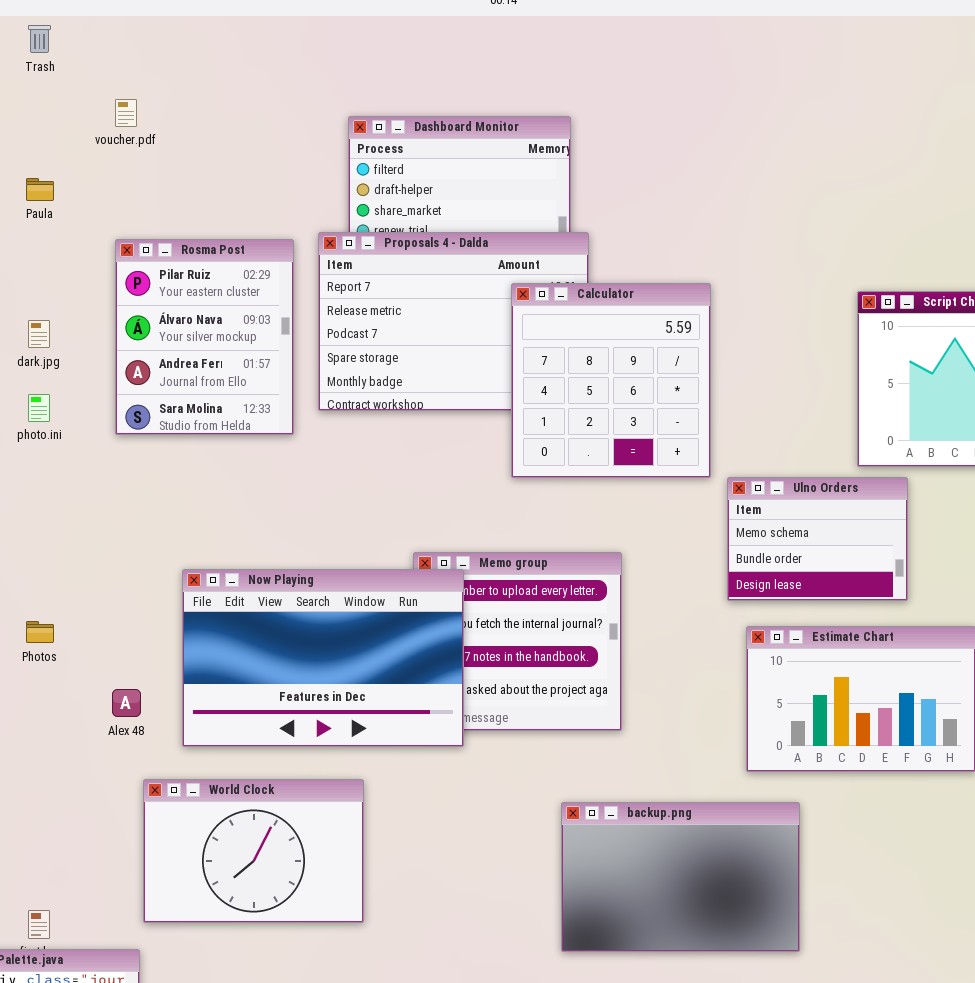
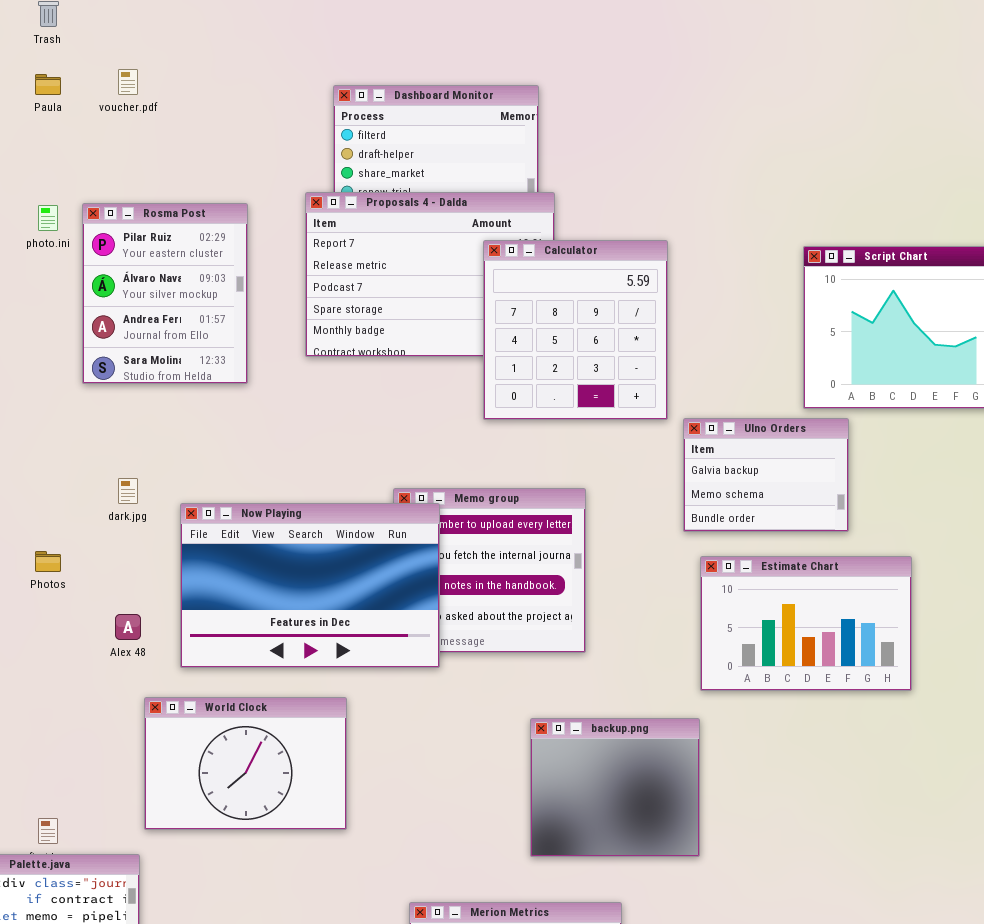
Paula: [26,178,54,201] -> [35,74,61,95], moved
Rosma Post: [115,239,294,435] -> [82,203,248,384], moved
dark.jpg: [28,320,50,348] -> [118,478,138,504], moved
photo.ini: [28,394,50,422] -> [38,205,58,231], moved
Ulno Orders: [727,477,908,601] -> [683,418,849,532], scrolled up 1 row
backup.png: [561,802,800,952] -> [530,718,700,857], resized

